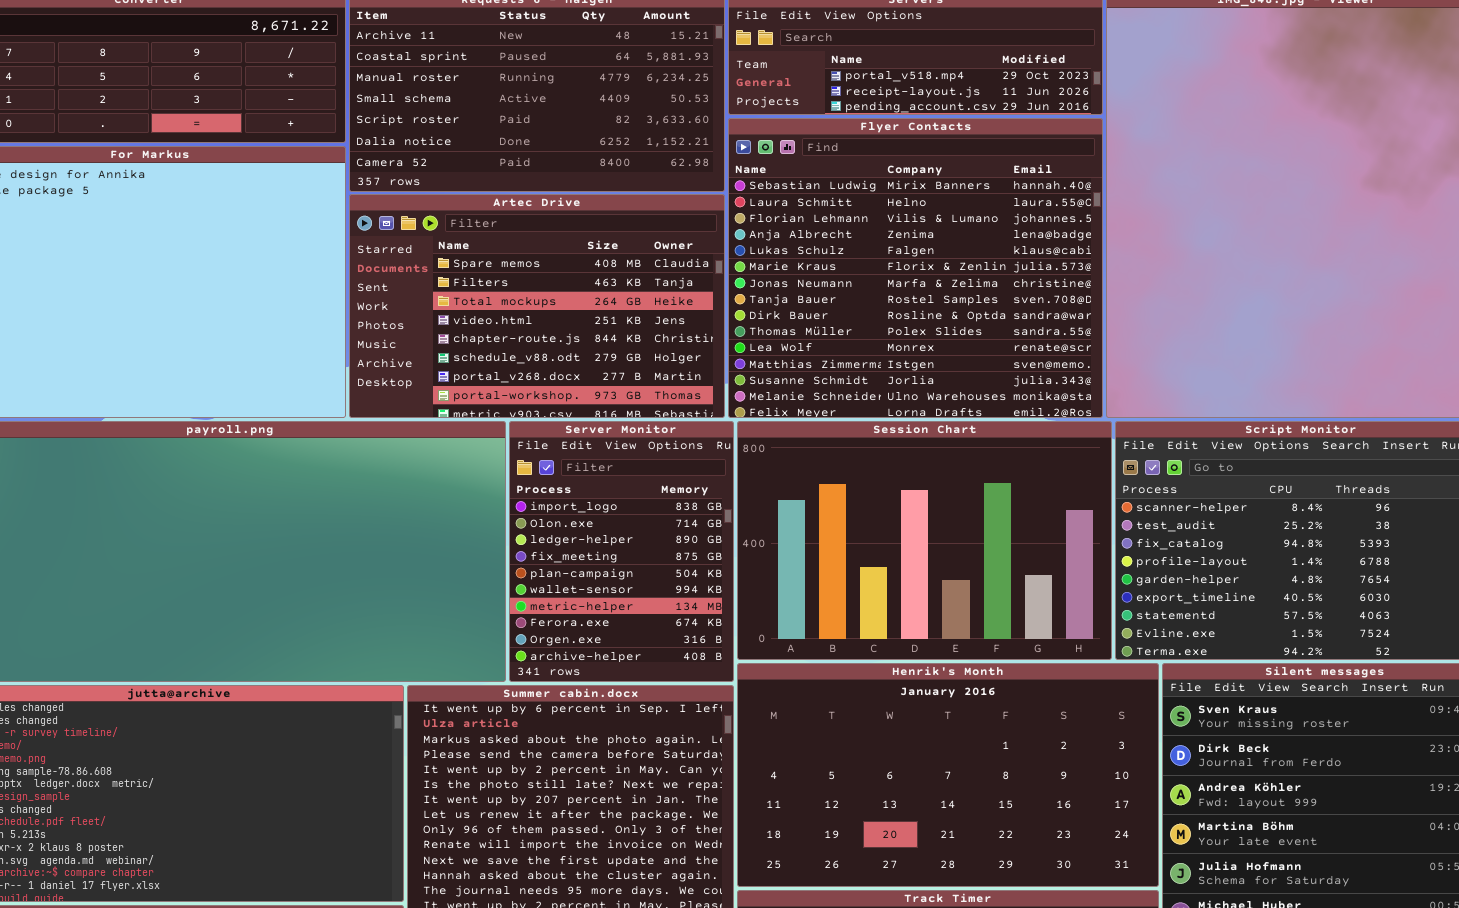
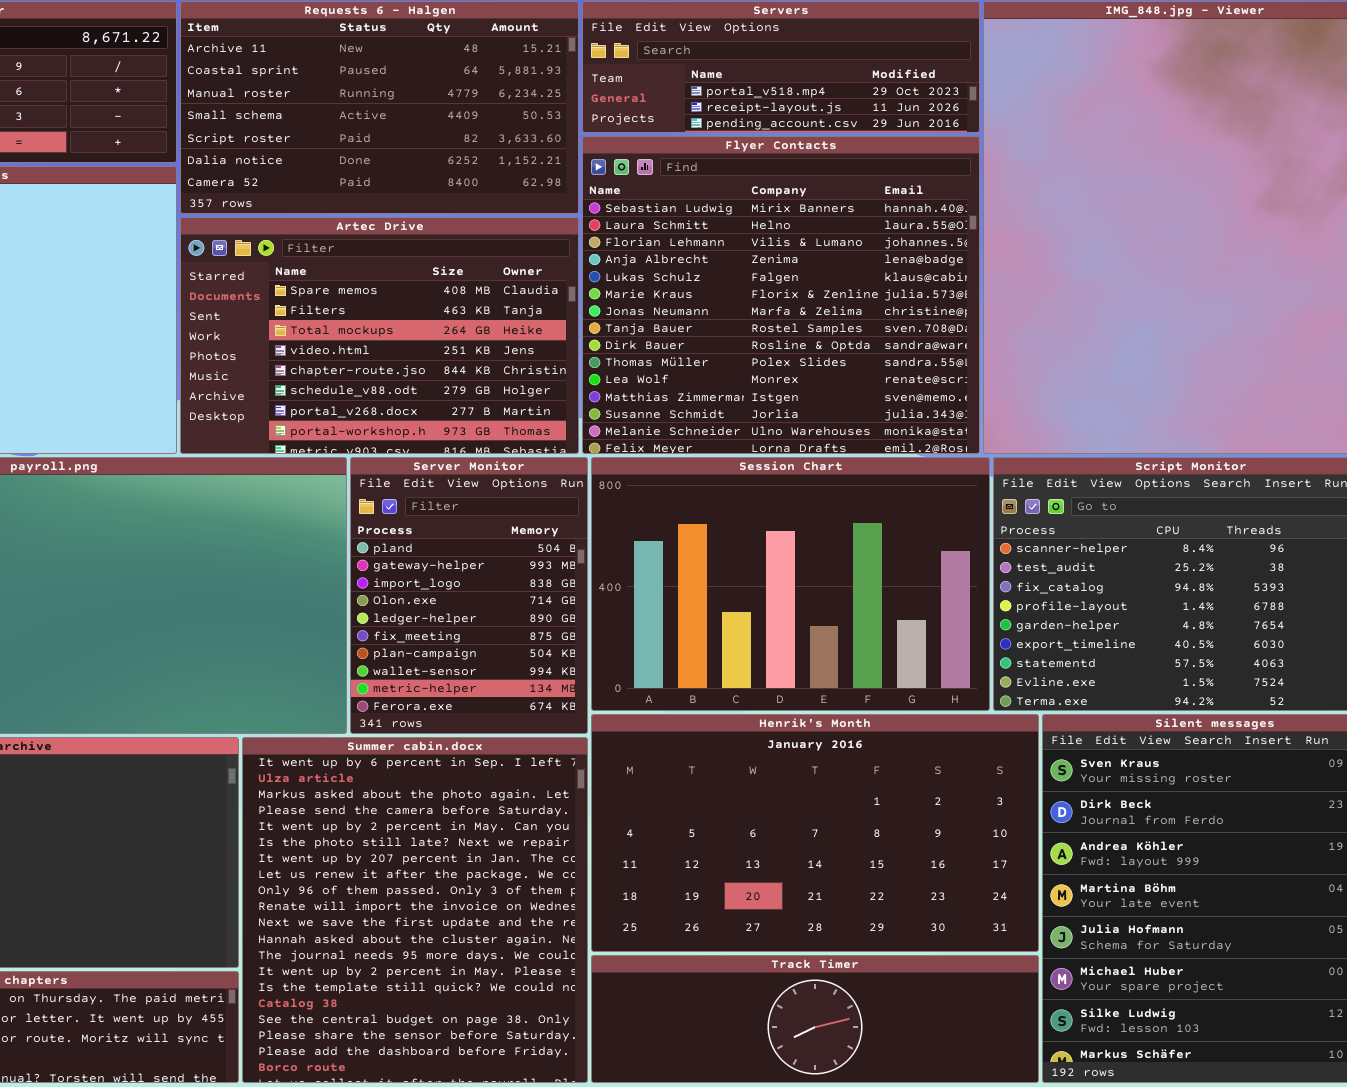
Server Monitor: [509,421,734,682] -> [350,457,588,734], scrolled up 2 rows

